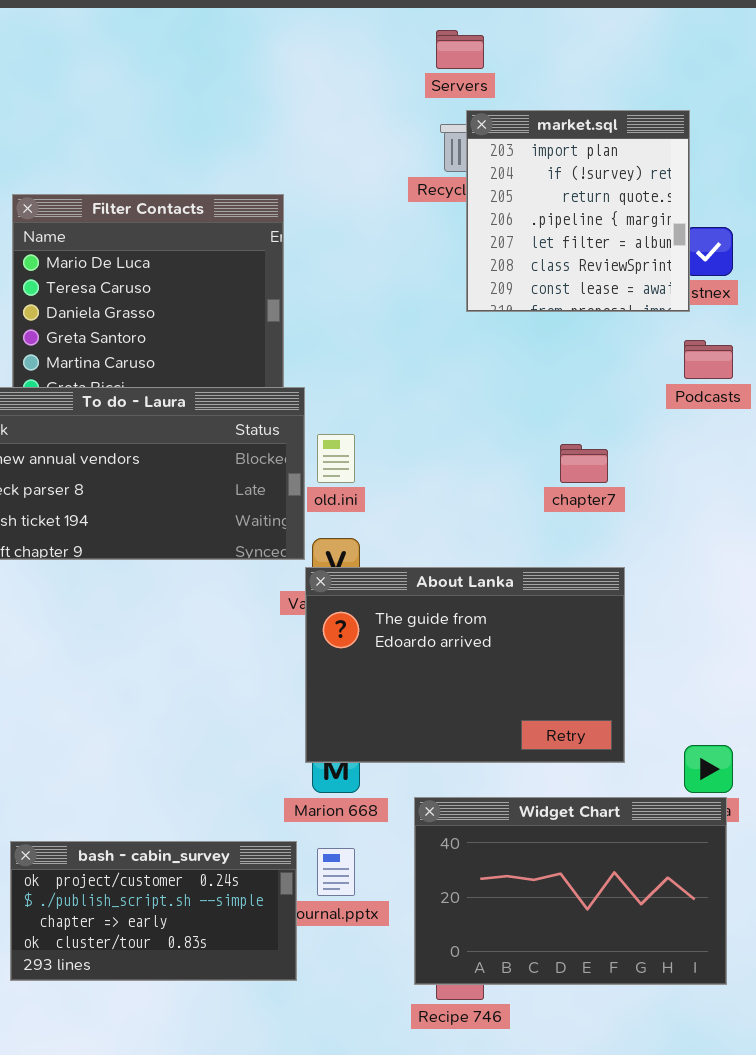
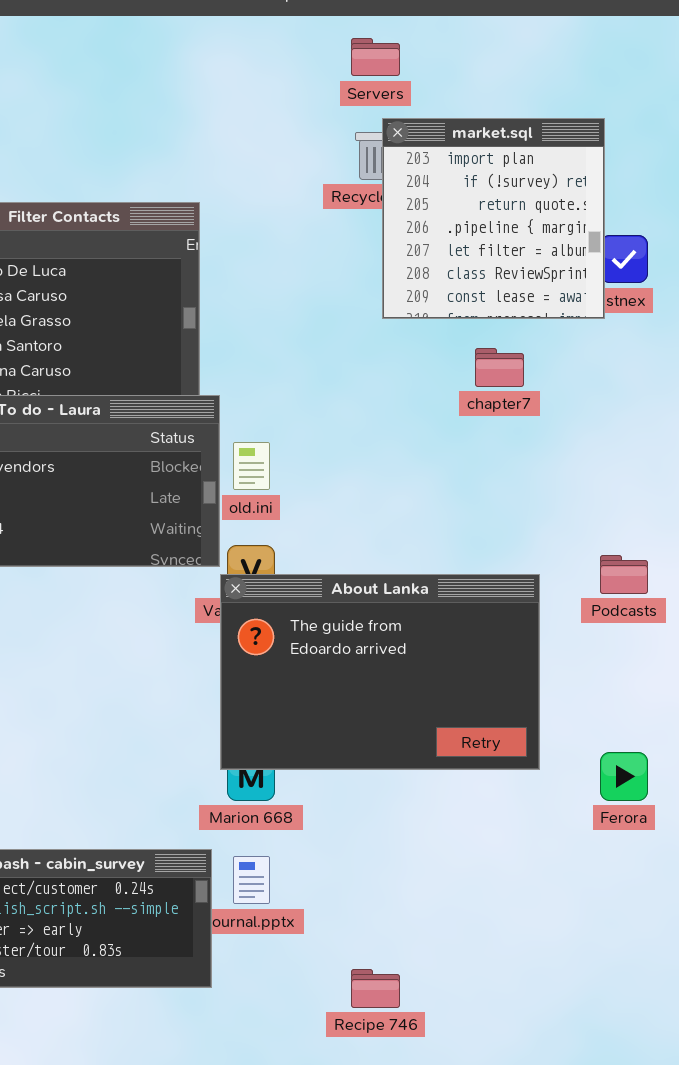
Podcasts: [684,340,733,379] -> [600,555,648,594], moved
chapter7: [560,444,608,483] -> [475,348,524,387], moved
Widget Chart: [414,797,727,985] -> none, closed

